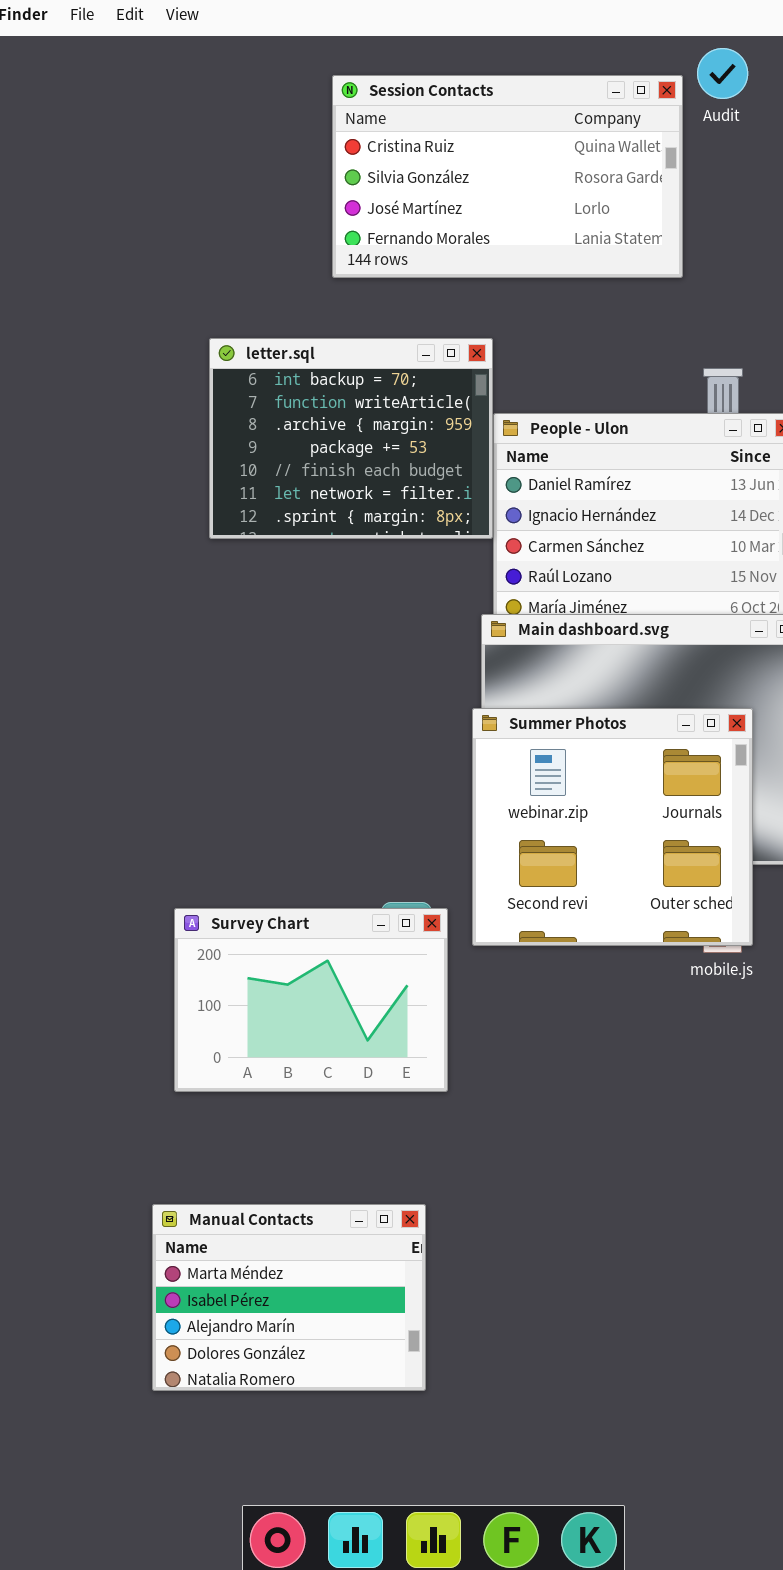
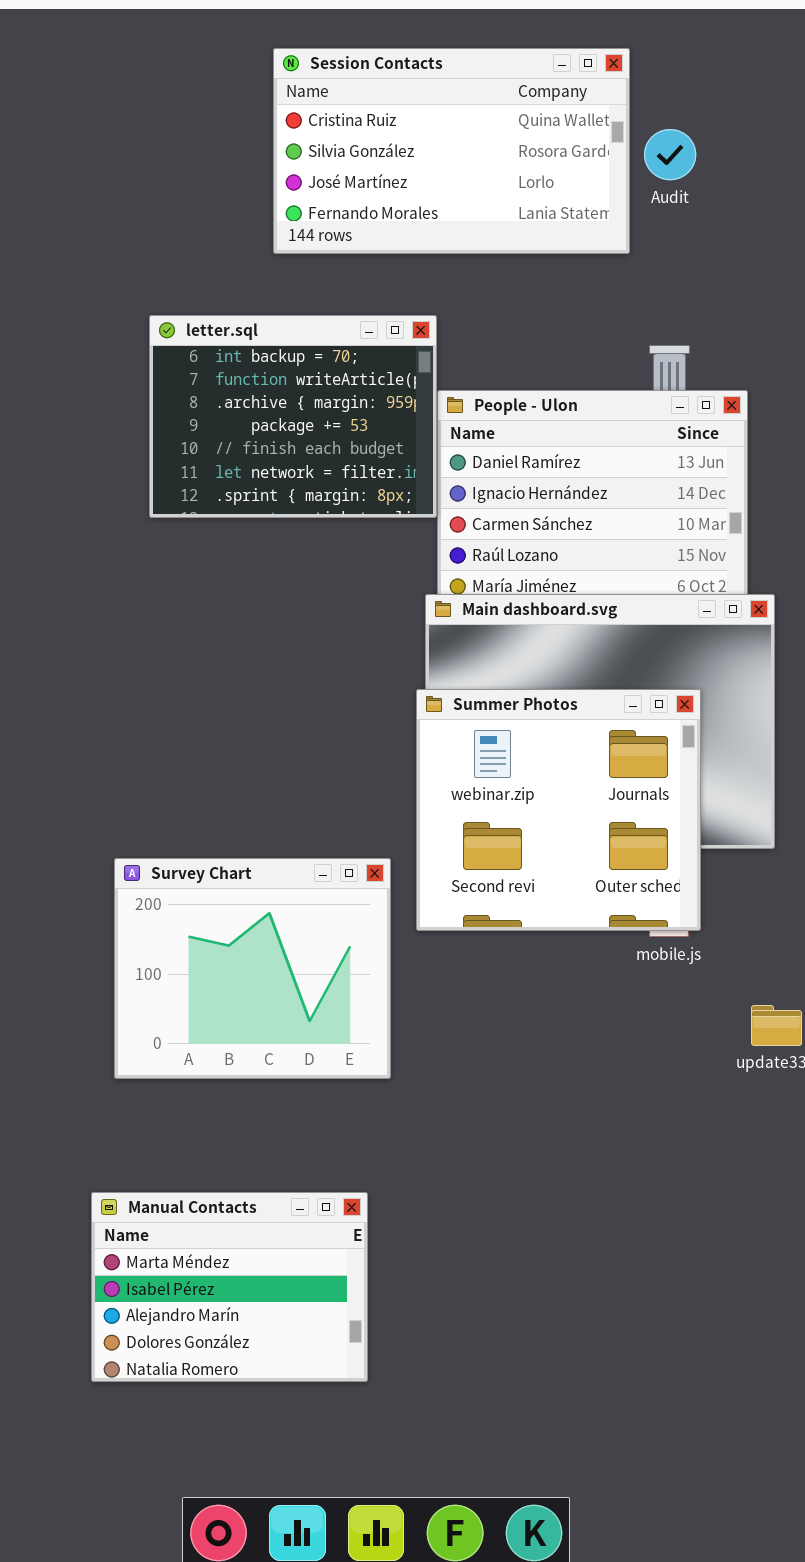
Audit: [697,48,748,99] -> [644,129,696,180], moved
Survey Chart: [174,908,448,1092] -> [114,858,391,1079], resized

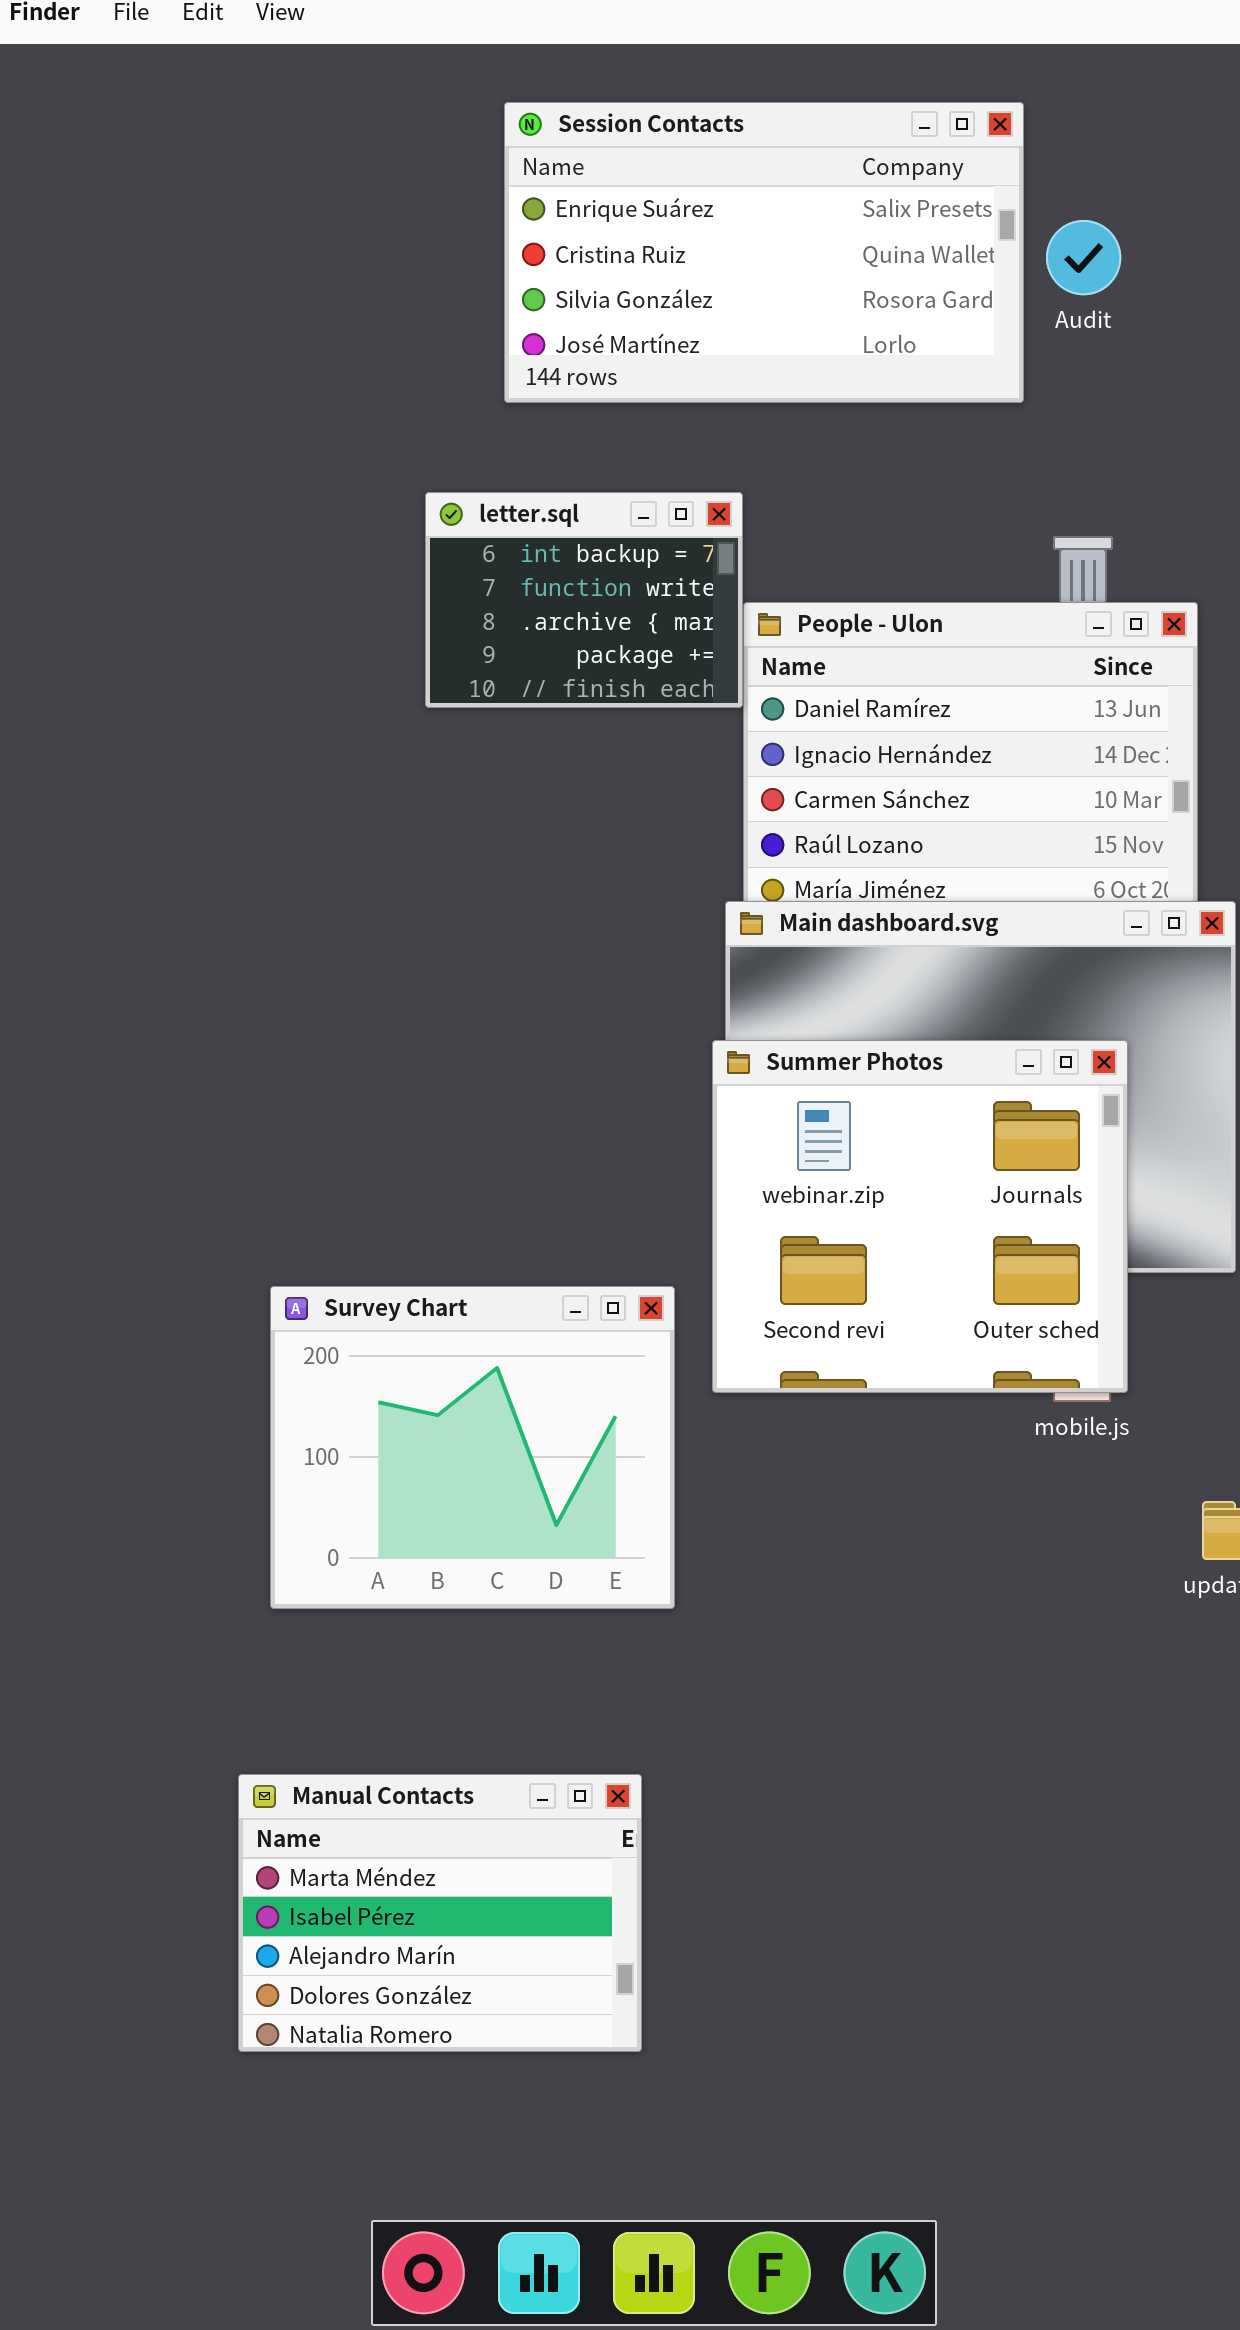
Session Contacts: [273,48,630,254] -> [504,102,1024,403], scrolled up 1 row
letter.sql: [149,315,437,518] -> [425,492,743,708], resized

